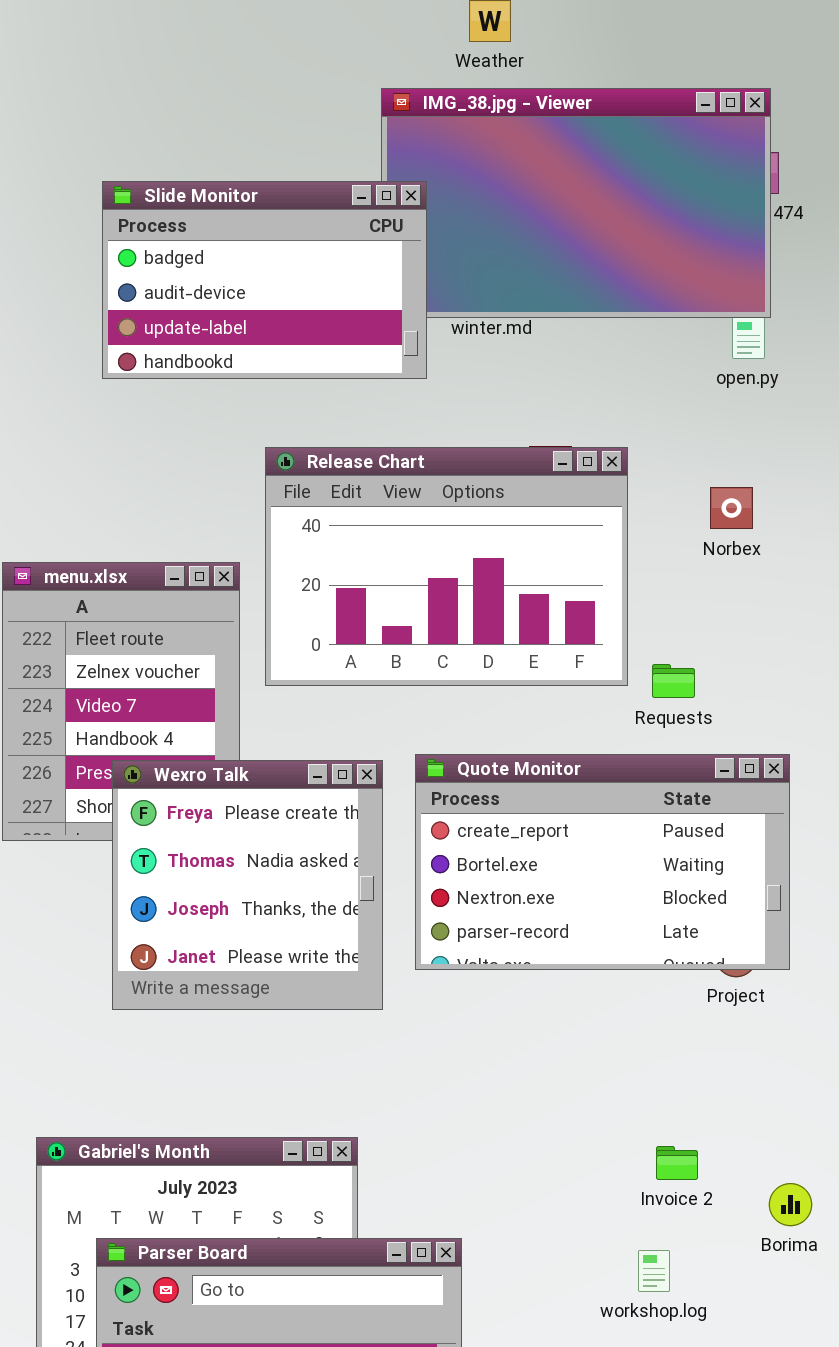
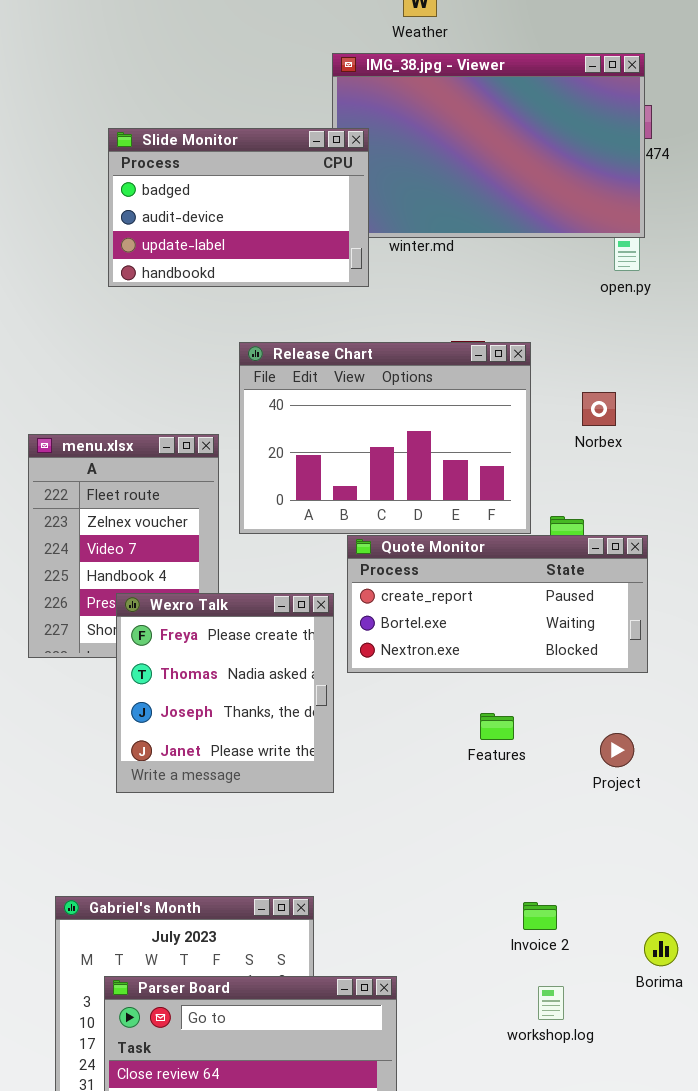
Norbex: [710,487,753,529] -> [582,392,616,426], moved
Quote Monitor: [415,754,790,970] -> [347,535,648,673], moved, resized
Invoice 2: [656,1146,698,1180] -> [523,902,557,930], moved

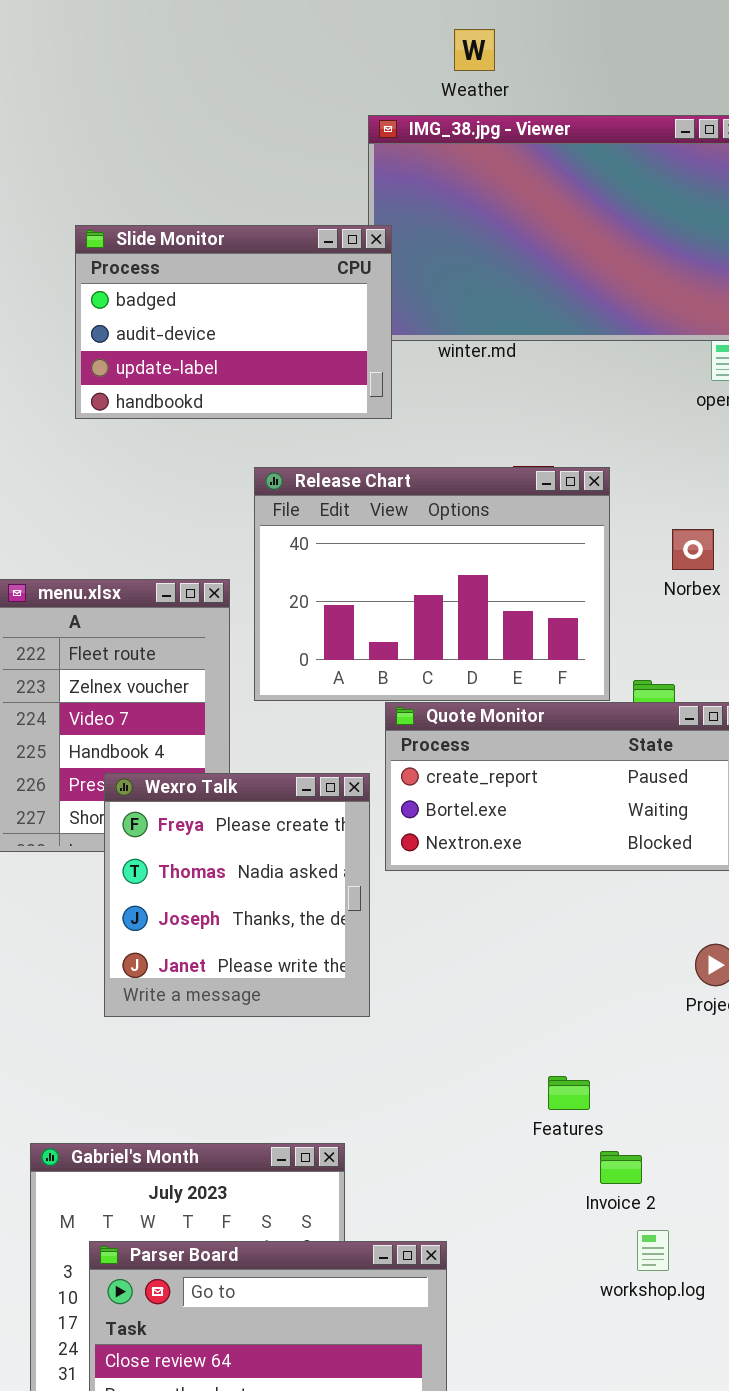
Slide Monitor: [108,128,369,287] -> [75,225,392,419], moved
Features: [480,713,514,740] -> [548,1076,590,1110], moved
workshop.log: [538,986,564,1020] -> [637,1230,669,1271], moved

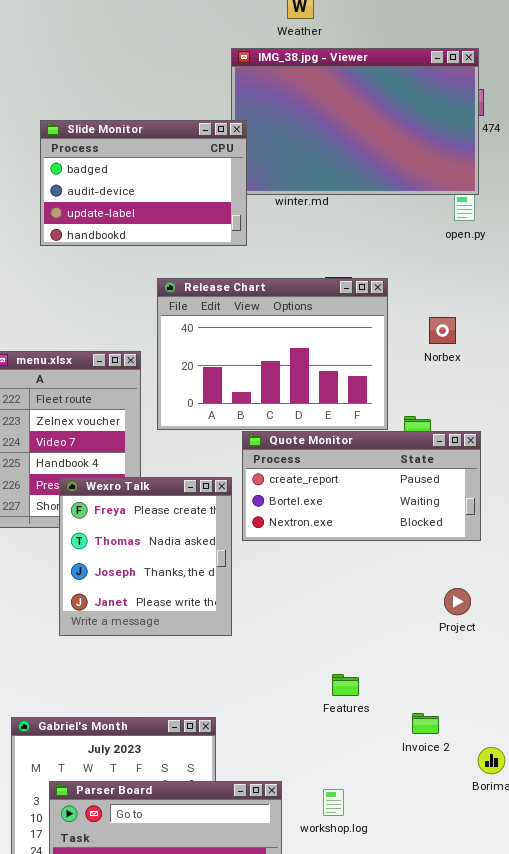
Features: [548,1076,590,1110] -> [332,674,359,696], moved
Invoice 2: [600,1151,642,1184] -> [412,713,439,734], moved
workshop.log: [637,1230,669,1271] -> [323,789,344,816], moved

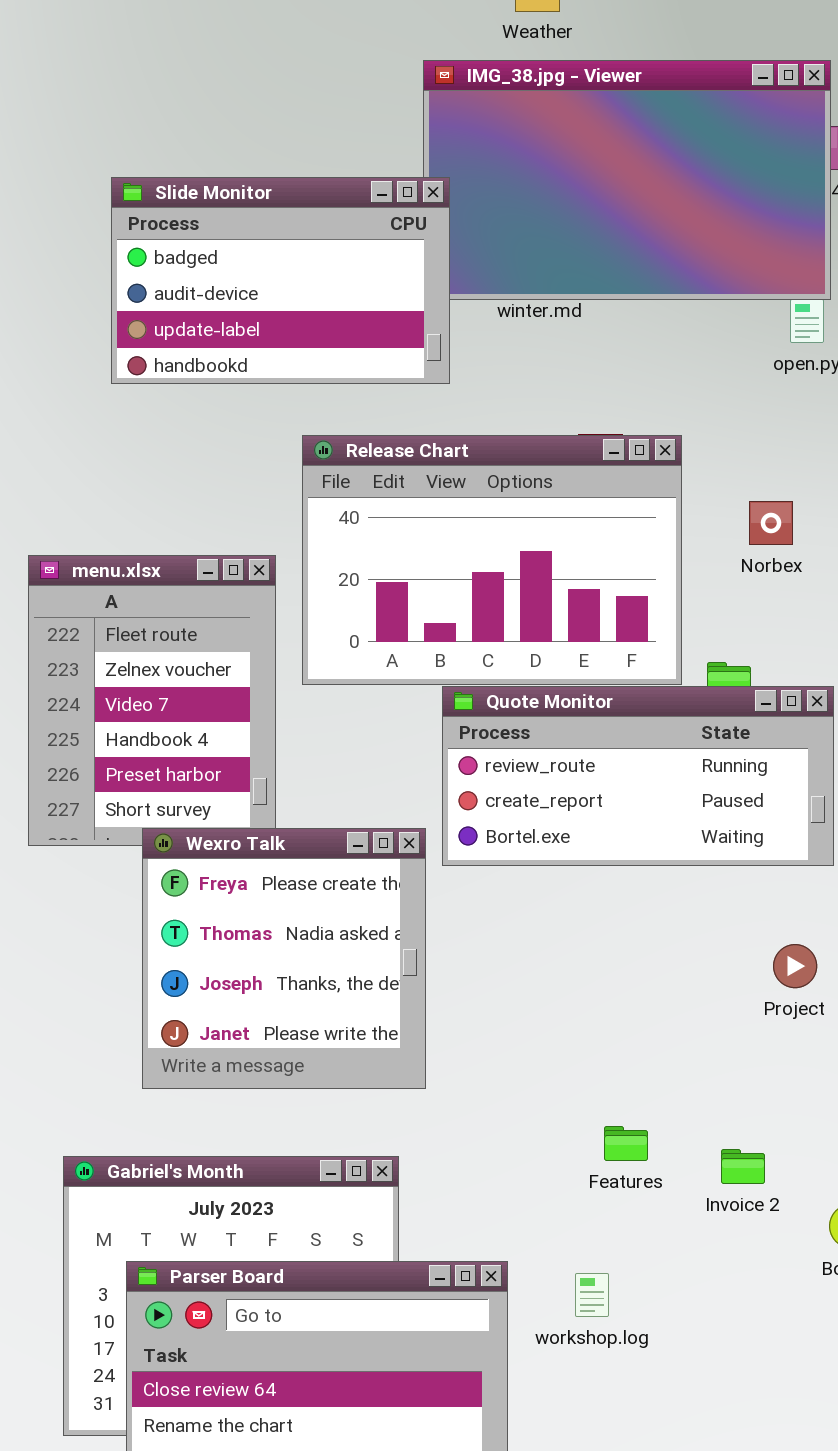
Quote Monitor: [242,431,481,541] -> [442,686,834,866], scrolled up 1 row
Wexro Talk: [59,477,232,636] -> [142,828,426,1089], moved
Features: [332,674,359,696] -> [604,1126,648,1161], moved

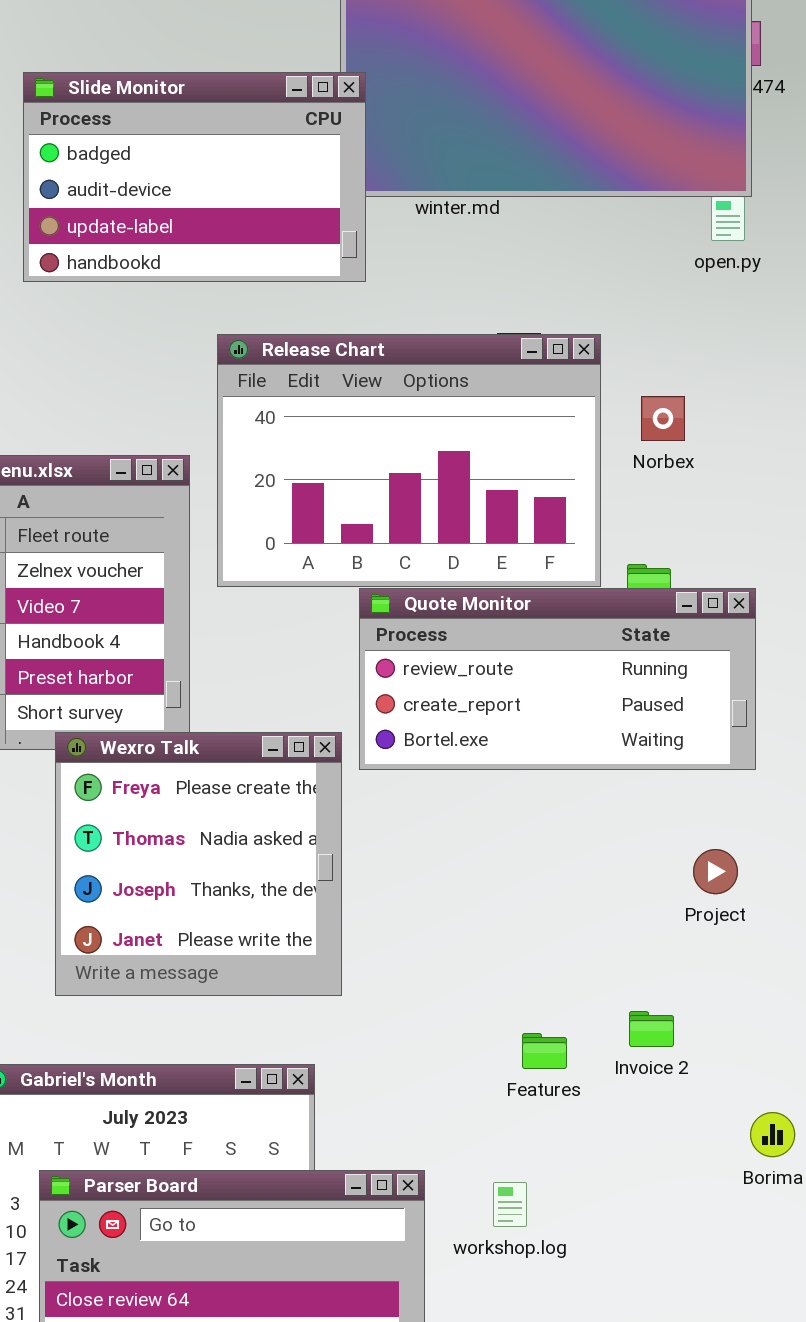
Norbex: [749,501,793,545] -> [641,396,685,441], moved
Invoice 2: [721,1149,765,1184] -> [629,1011,674,1047], moved

